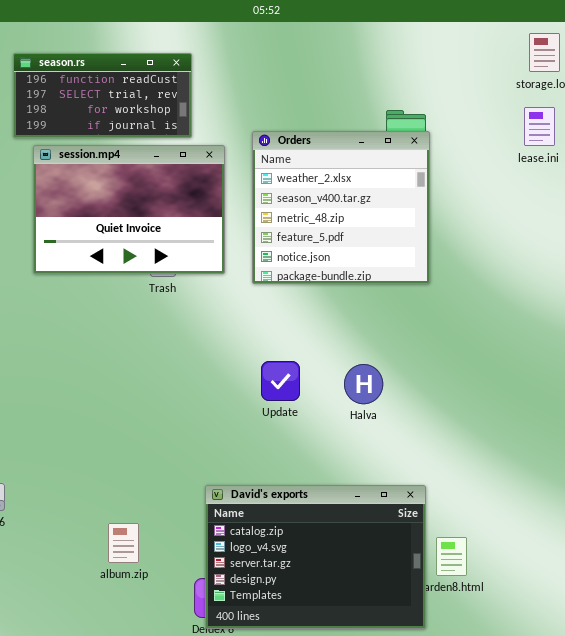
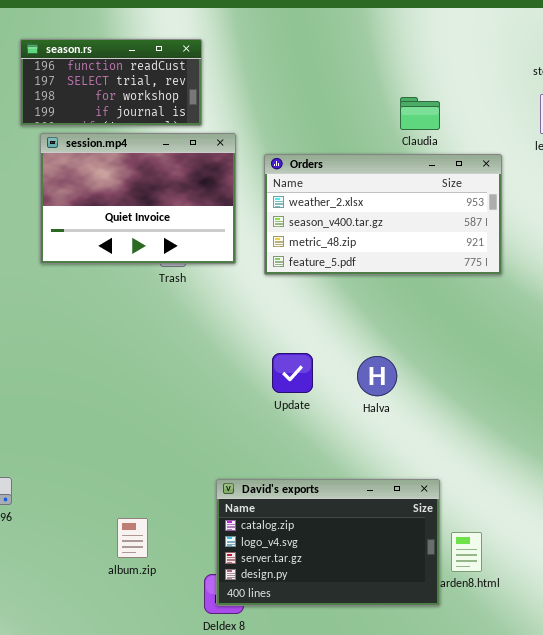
Orders: [252,131,430,284] -> [264,154,502,275], resized
David's exports: [205,485,426,629] -> [216,479,440,606], resized

